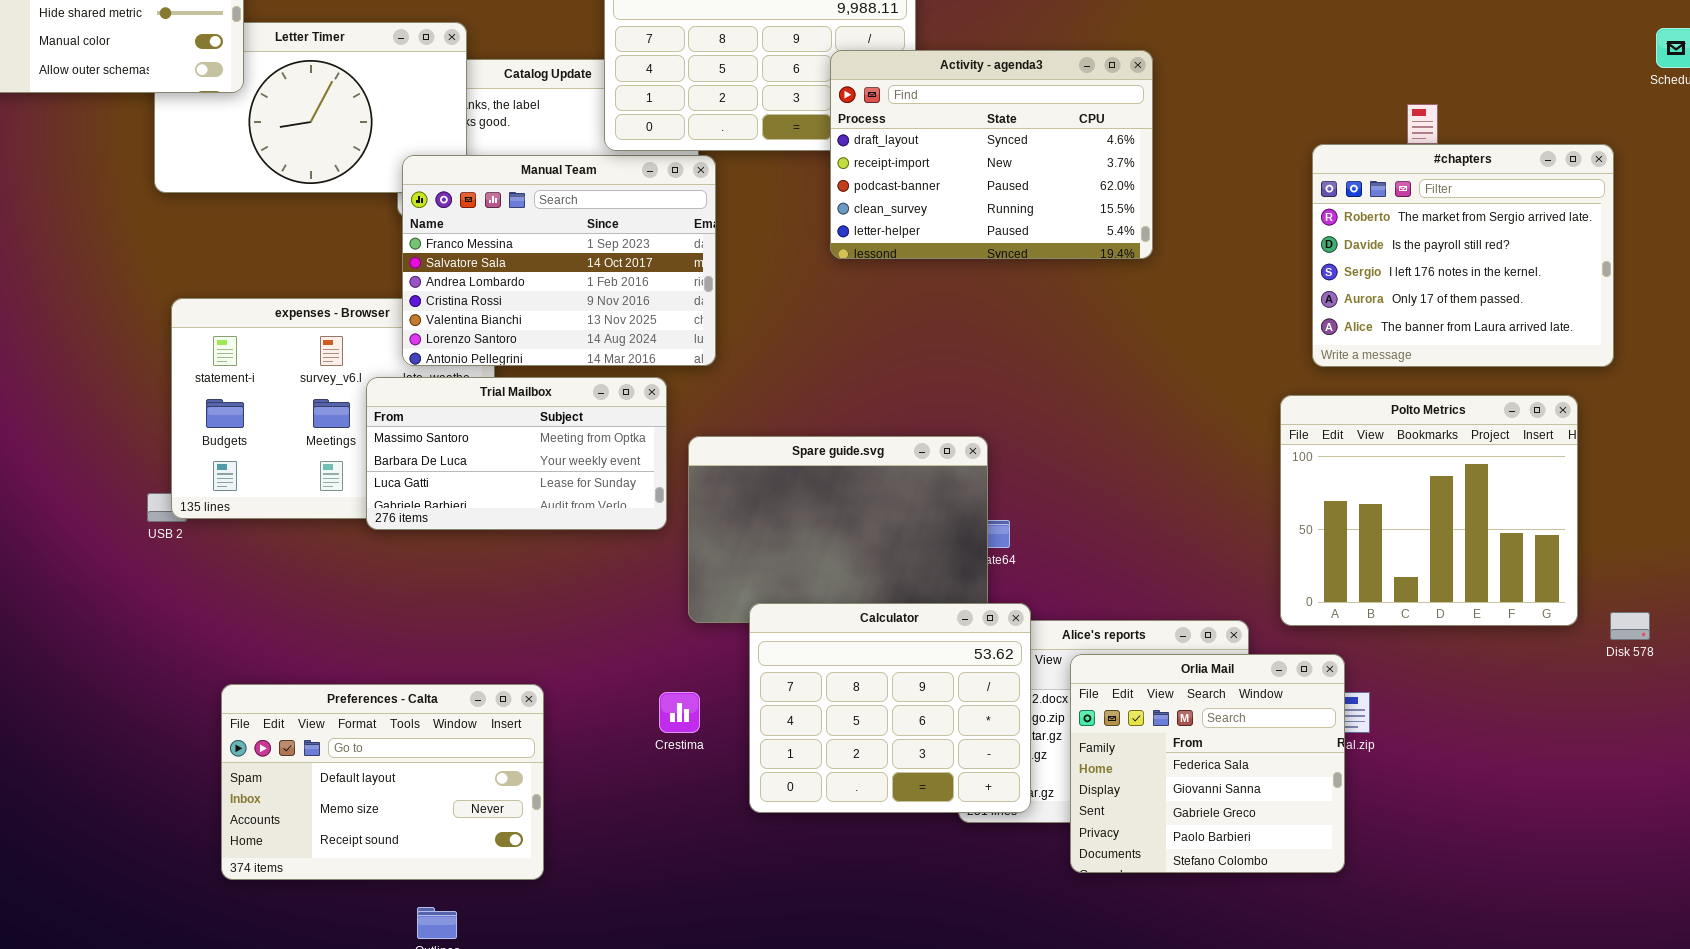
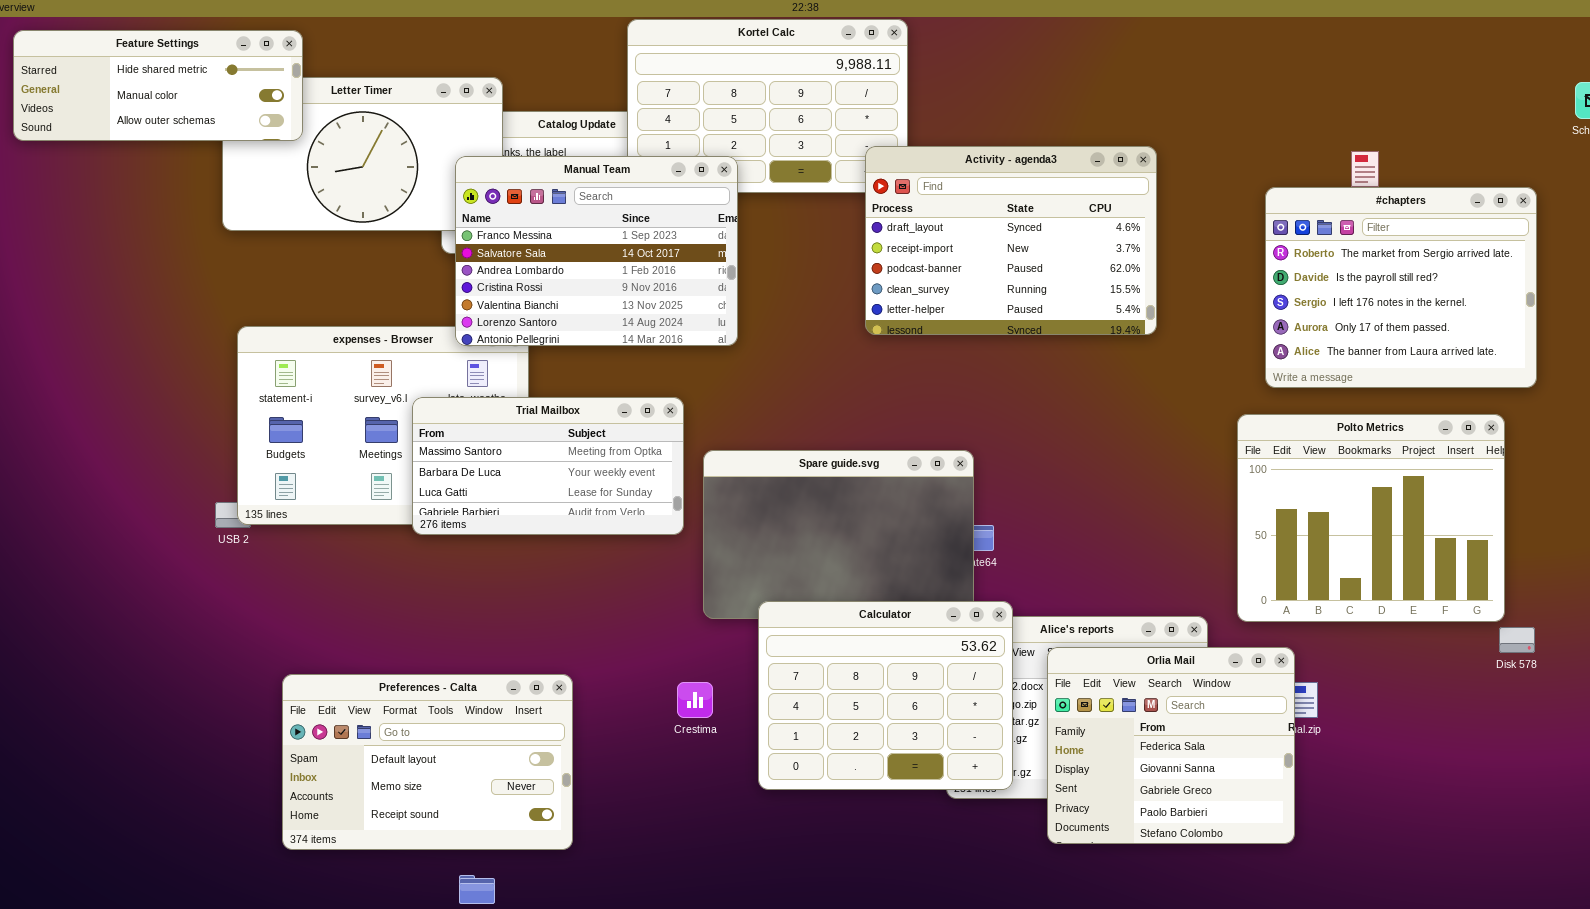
Activity - agenda3: [830,50,1153,259] -> [865,146,1157,335], moved
Manual Team: [402,155,716,366] -> [455,156,738,346], moved
Disk 578: [1610,612,1650,640] -> [1499,627,1535,653], moved

